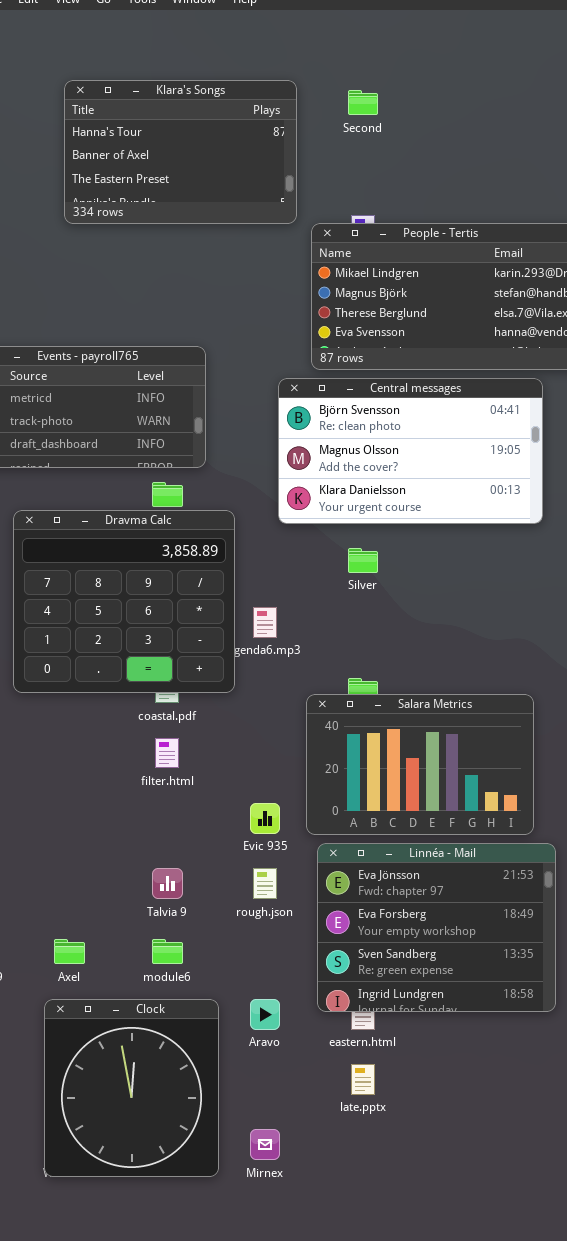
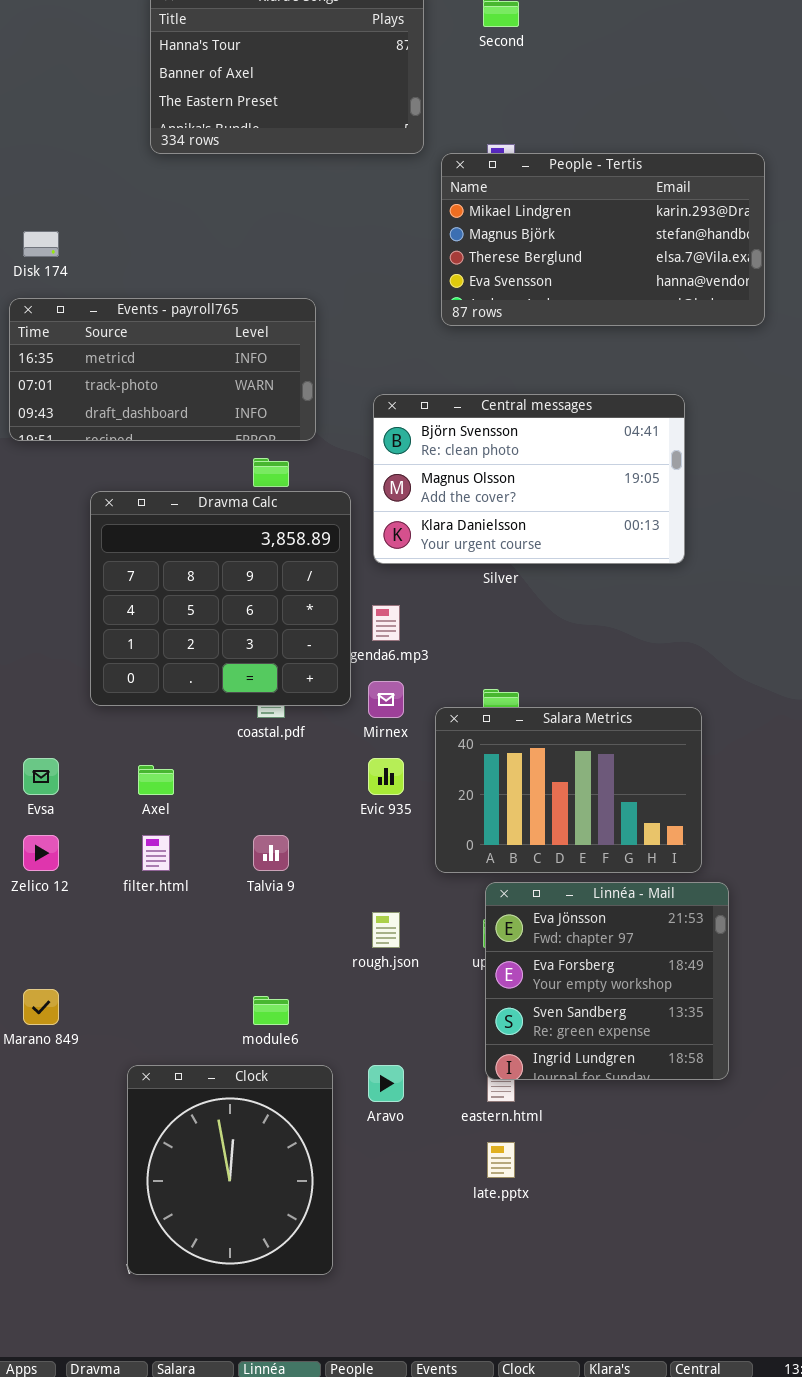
Central messages: [278,378,543,524] -> [373,394,685,564], moved
filter.html: [155,738,179,768] -> [142,835,170,871], moved
Evic 935: [250,803,280,834] -> [368,758,404,795], moved
Linnéa - Mail: [317,843,556,1012] -> [485,882,729,1080], resized
Talvia 9: [152,868,183,899] -> [253,835,289,871], moved
Axel: [54,939,85,964] -> [138,765,174,795], moved
Mirnex: [250,1129,280,1160] -> [368,681,404,718], moved

